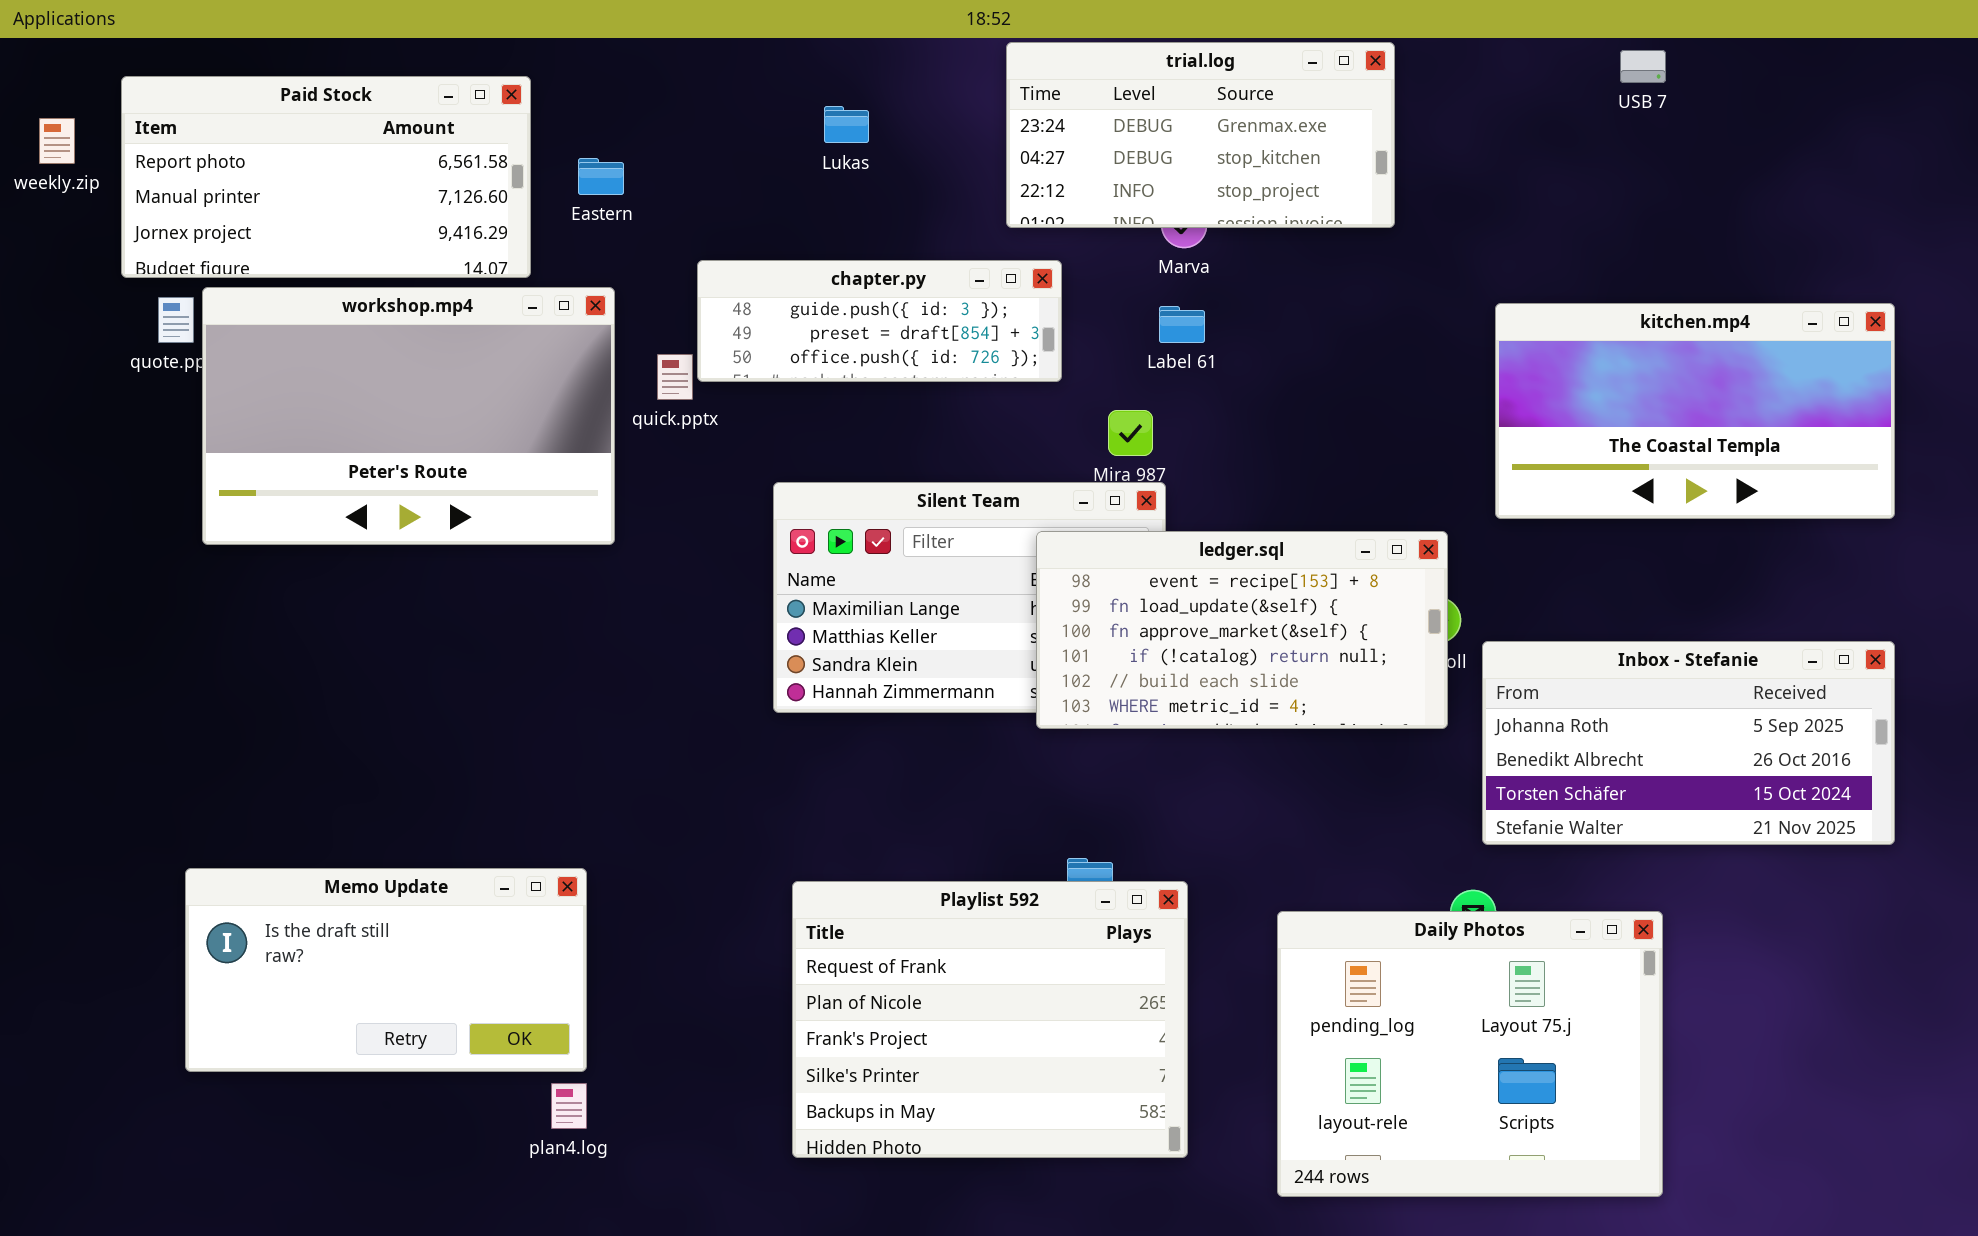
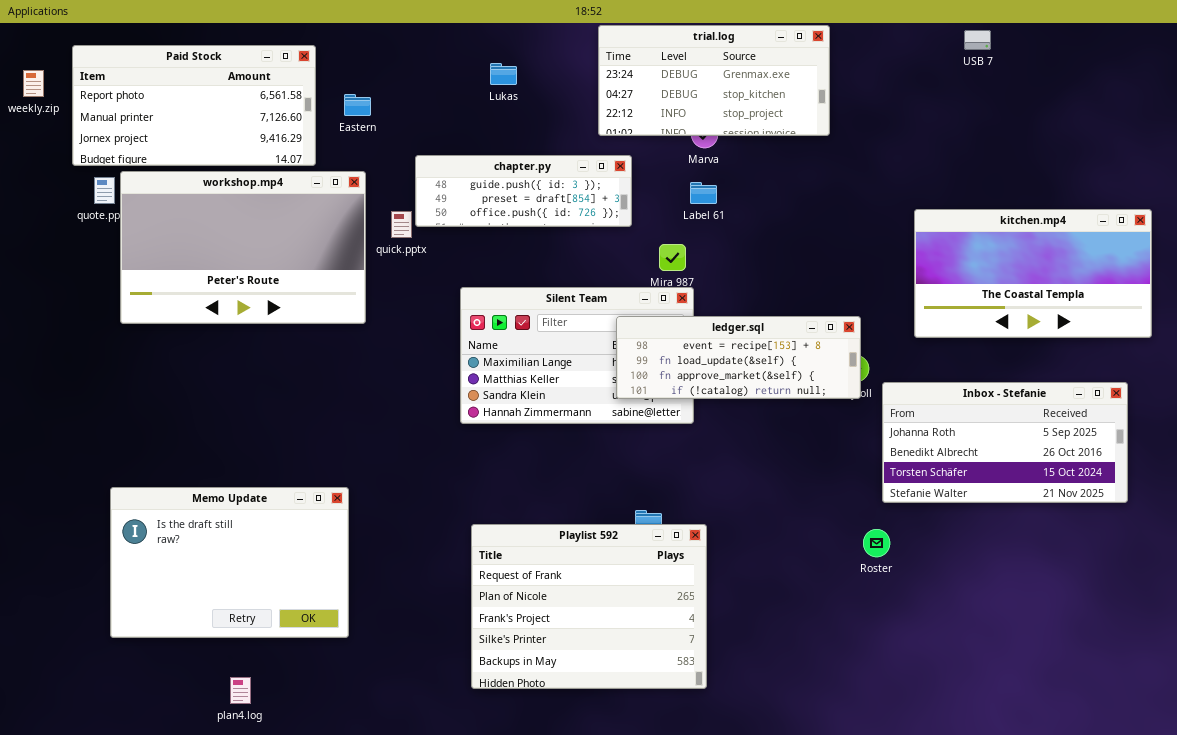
kitchen.mp4: [1495,303,1895,519] -> [914,209,1152,338], moved
ledger.sql: [1036,531,1448,729] -> [616,316,861,399], resized
Memo Update: [185,868,587,1072] -> [110,487,349,638], resized
Daily Photos: [1277,911,1663,1197] -> none, closed
plan4.log: [551,1083,587,1129] -> [230,677,251,704], moved

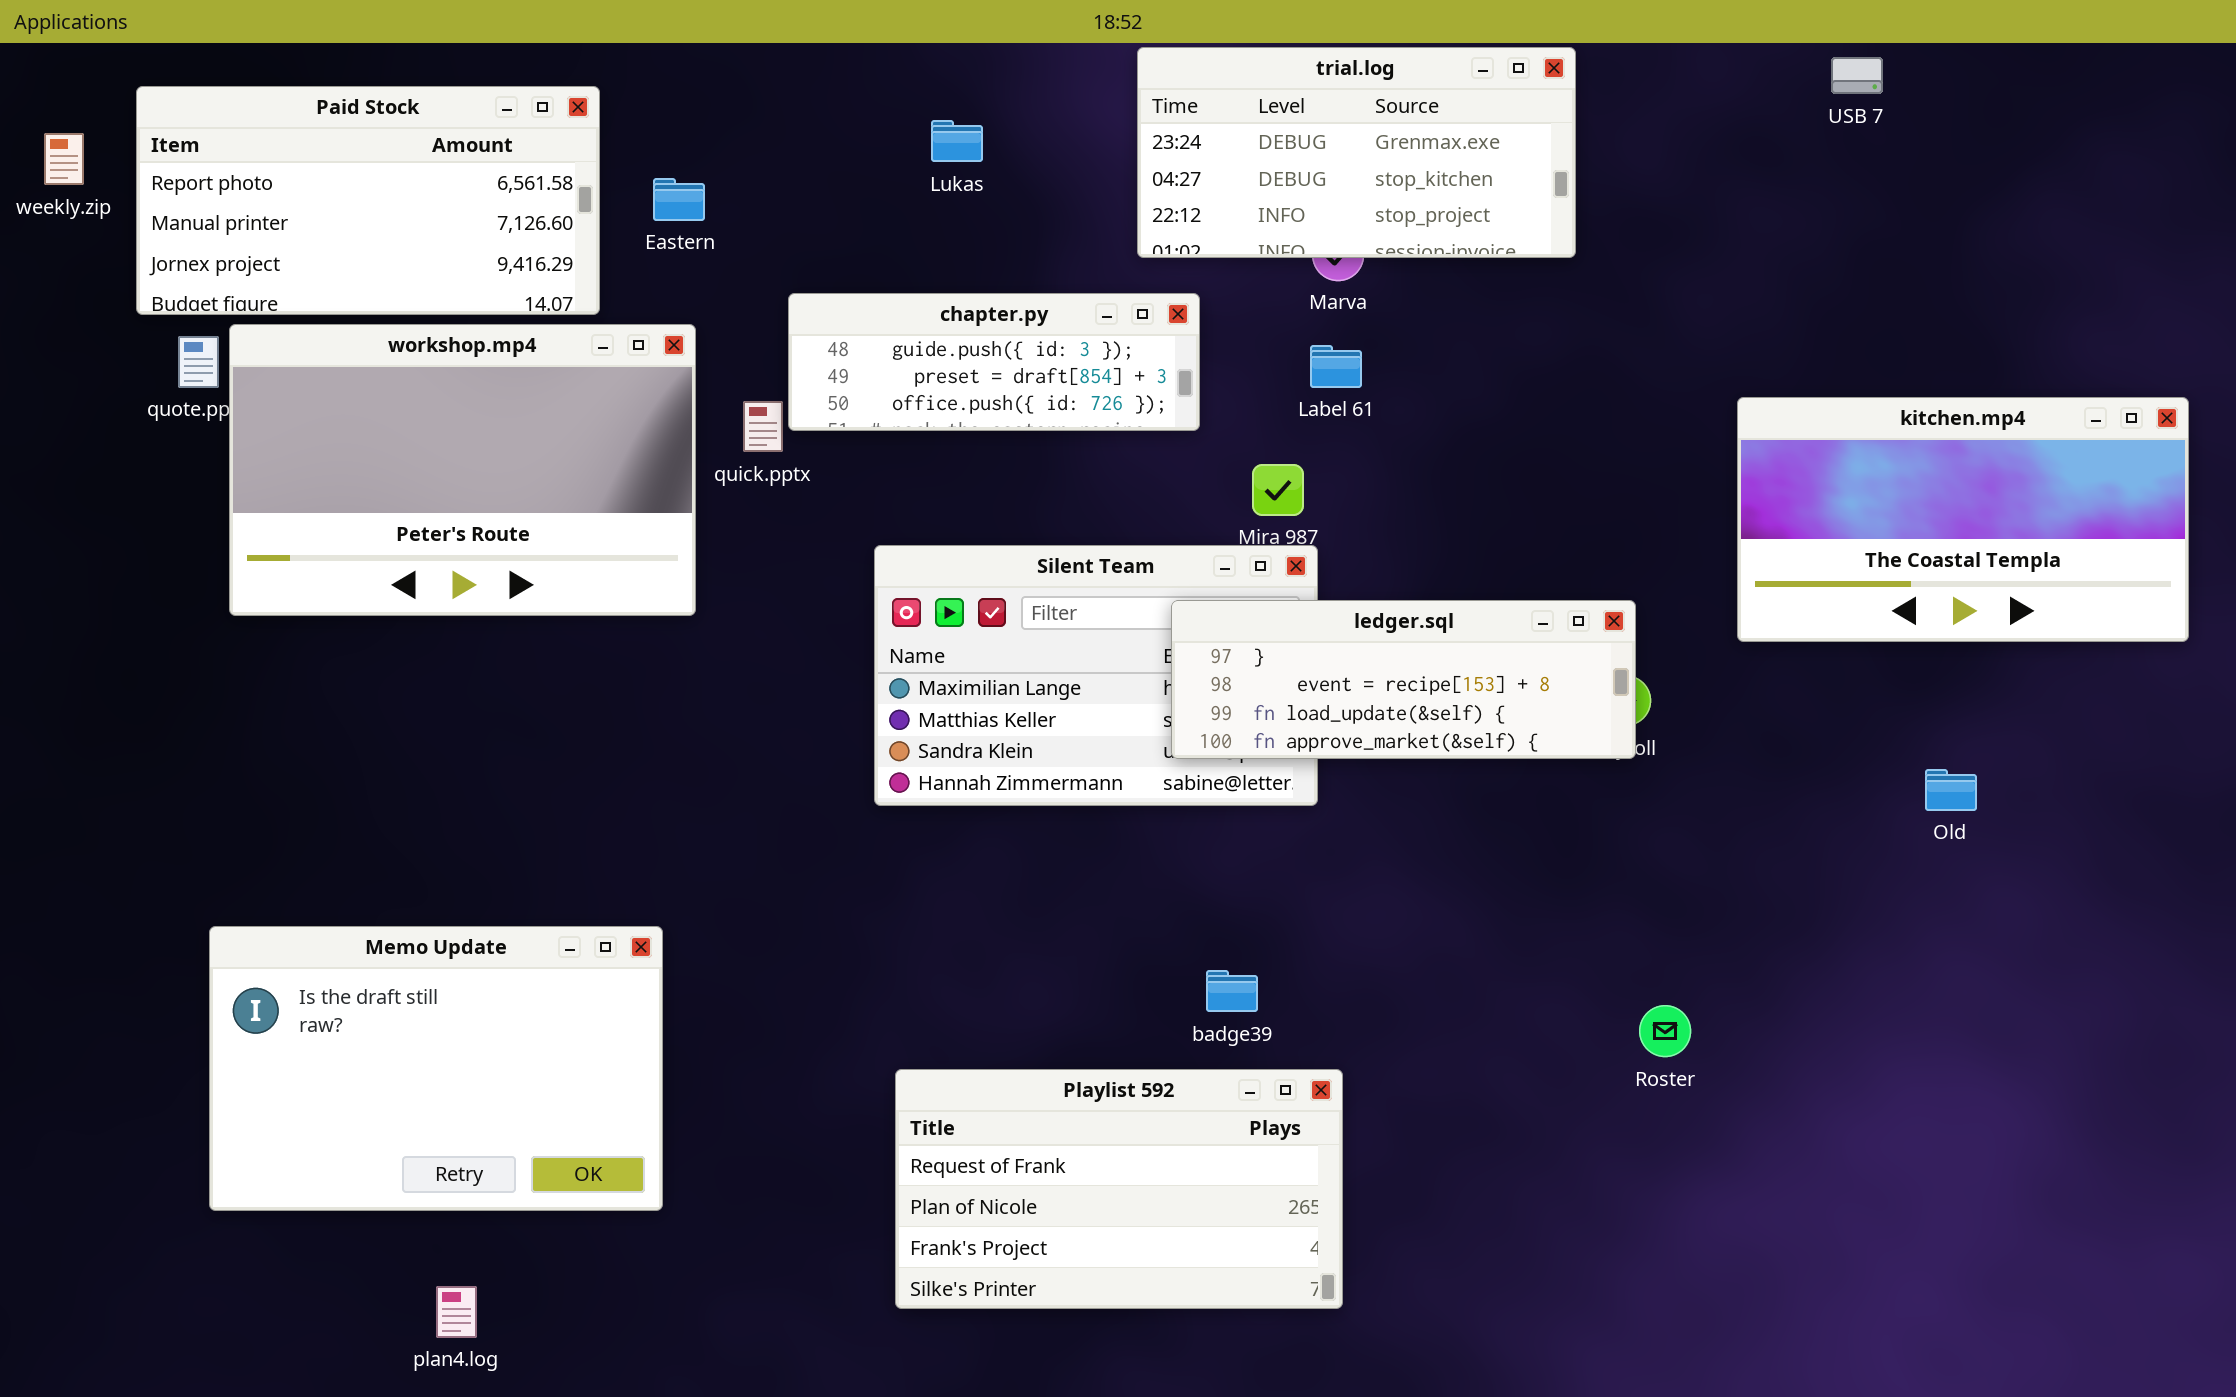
ledger.sql: [616,316,861,399] -> [1171,600,1636,759], scrolled up 1 row
Inbox - Stefanie: [882,382,1128,503] -> none, closed
Playlist 592: [471,524,707,689] -> [895,1069,1343,1309], resized

